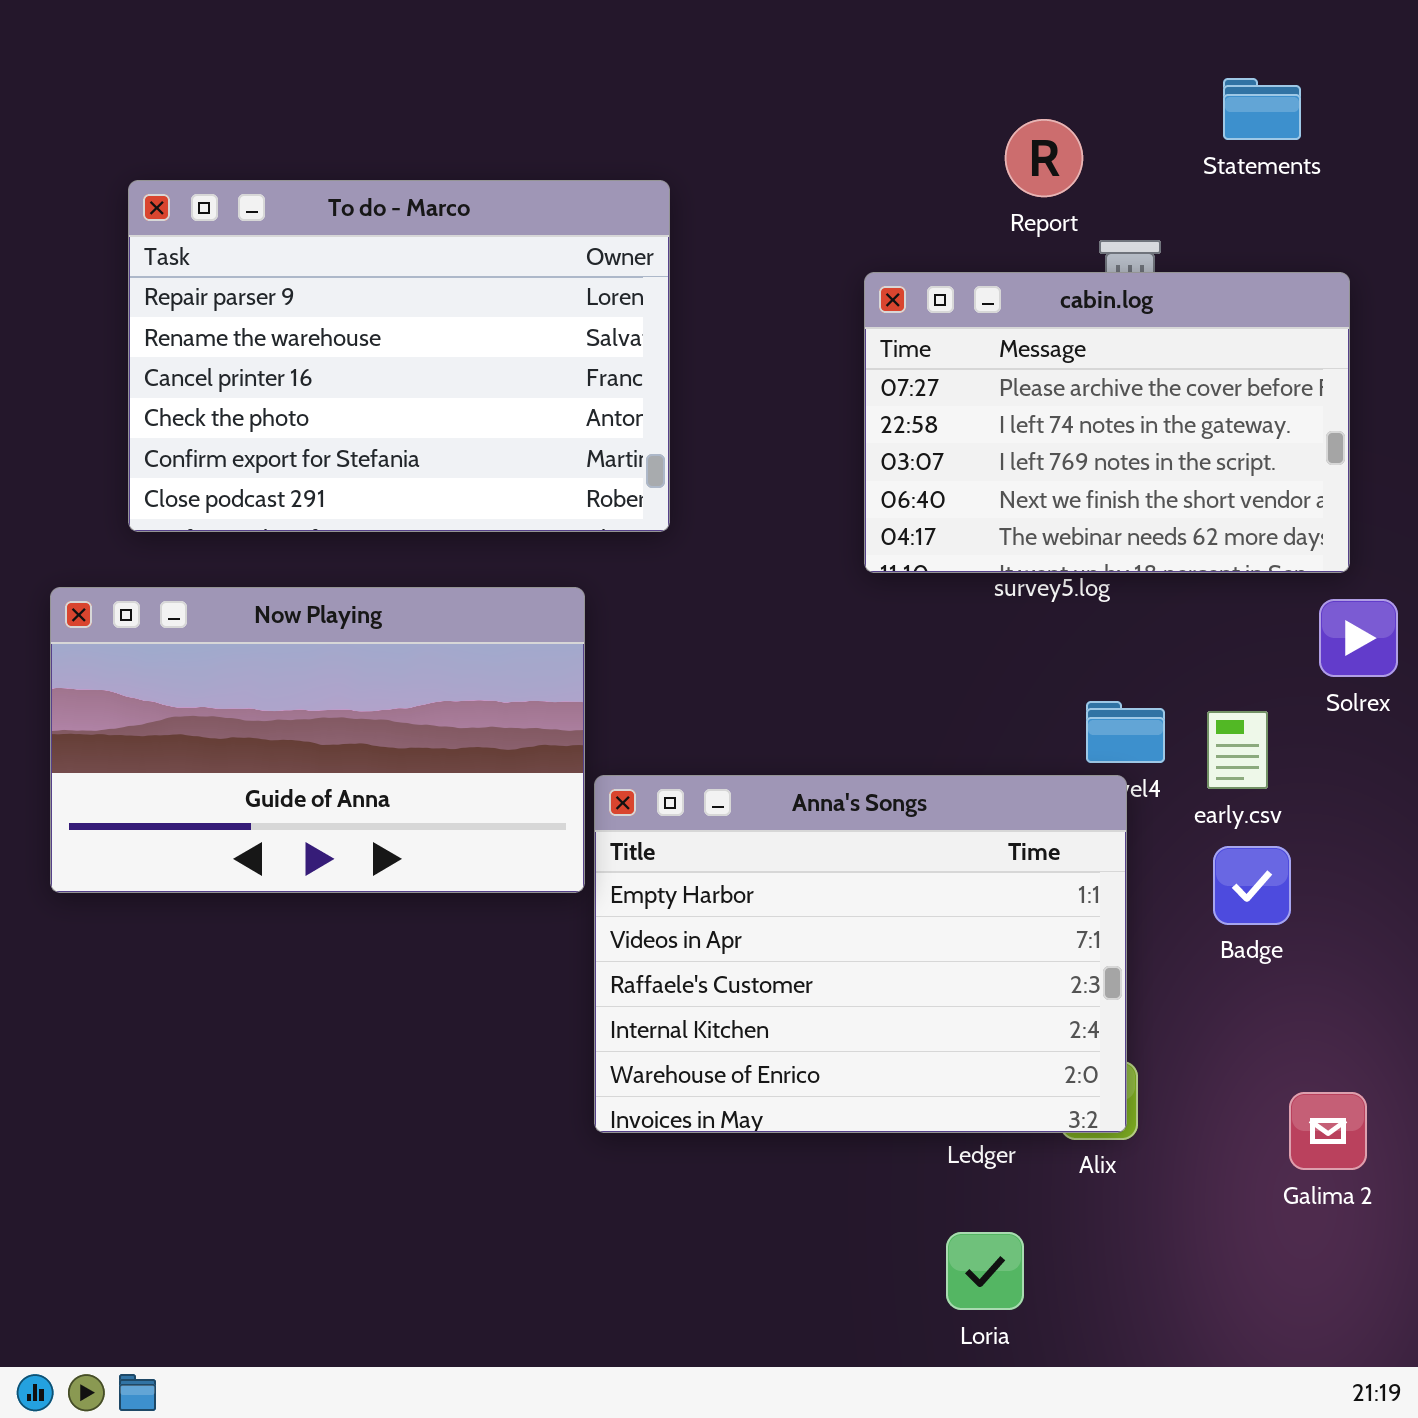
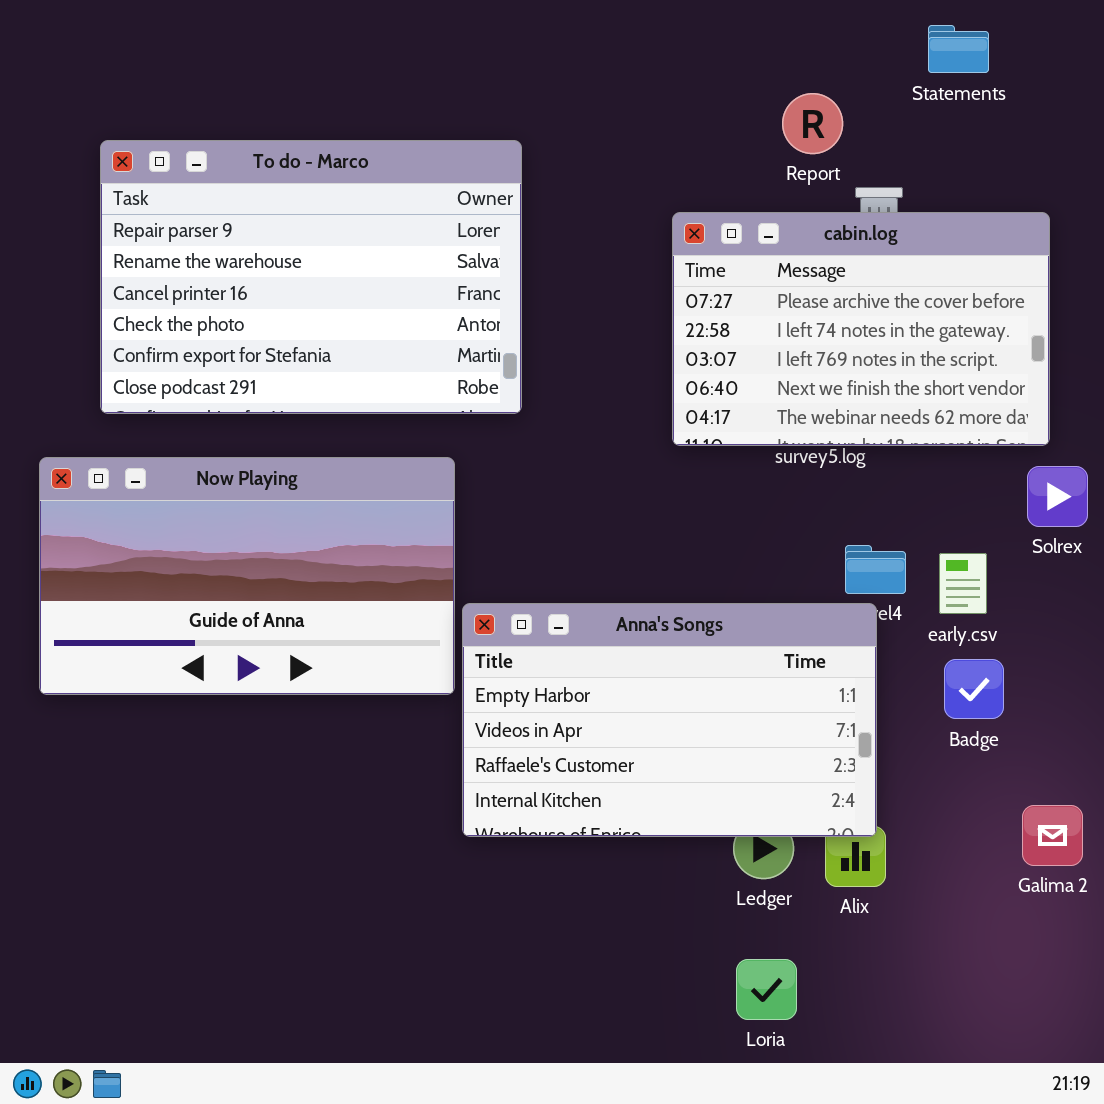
Statements: [1223,78,1301,140] -> [928,25,989,73], moved
Anna's Songs: [594,775,1127,1133] -> [462,603,877,837], resized
Galima 2: [1289,1092,1367,1170] -> [1022,805,1083,866], moved

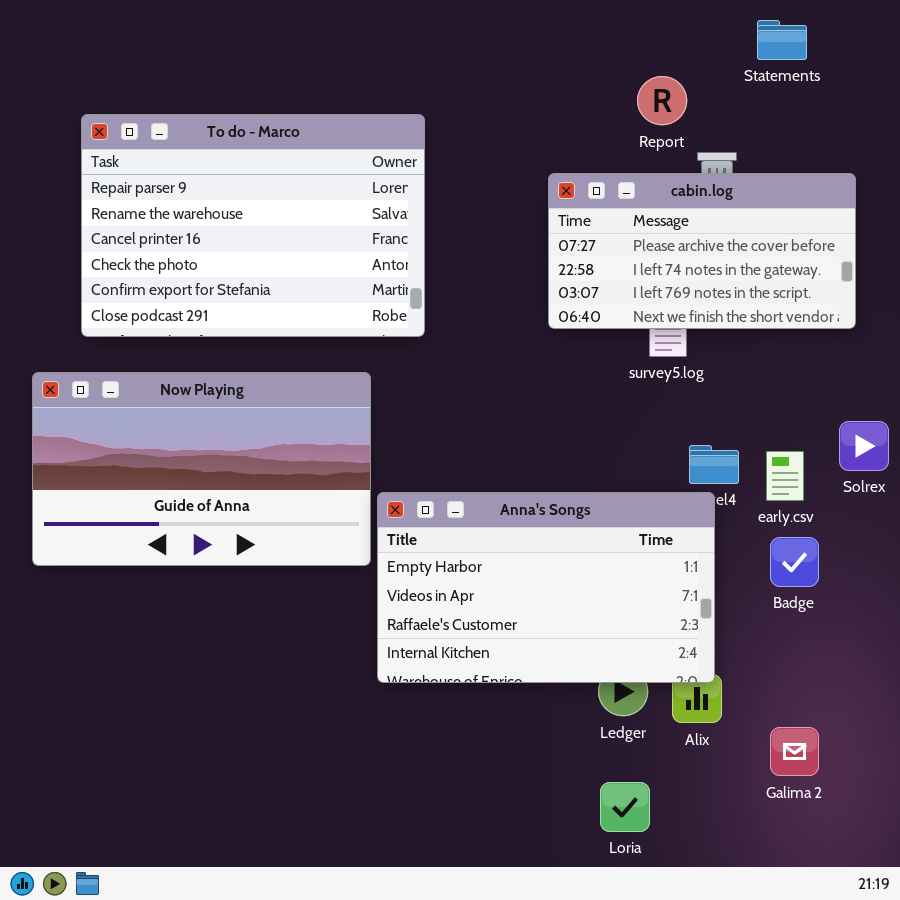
cabin.log: [672,212,1050,446] -> [548,173,856,329], resized
Solrex: [1027,466,1088,527] -> [839,421,889,471], moved
Galima 2: [1022,805,1083,866] -> [770,727,819,776], moved

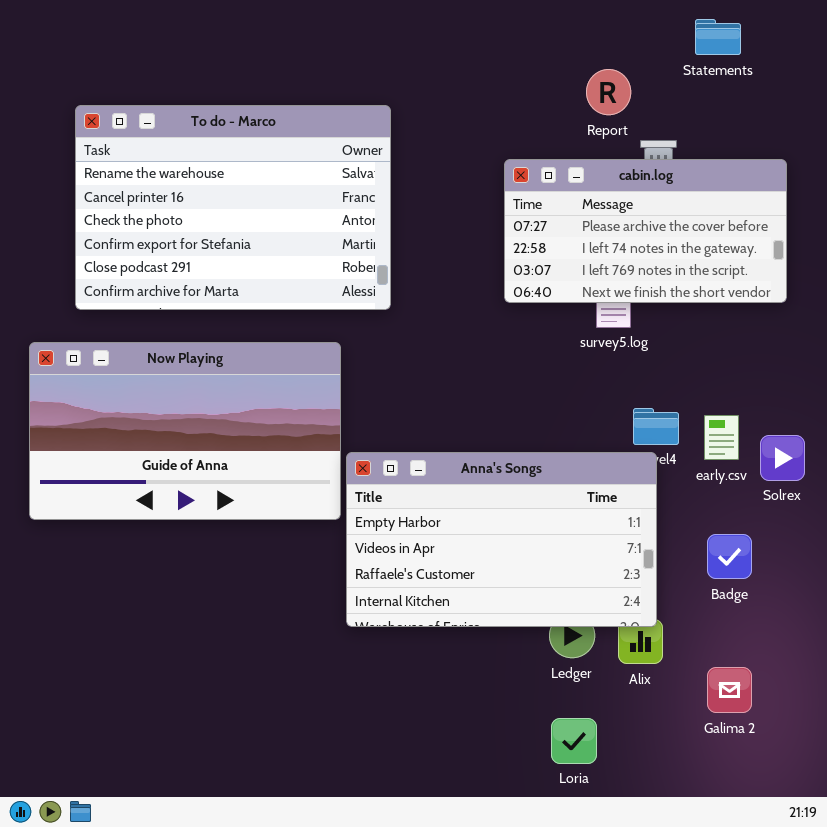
To do - Marco: [81,114,425,337] -> [75,105,391,310], scrolled down 1 row
Solrex: [839,421,889,471] -> [760,435,805,481], moved
Badge: [770,537,819,587] -> [707,534,752,579], moved

